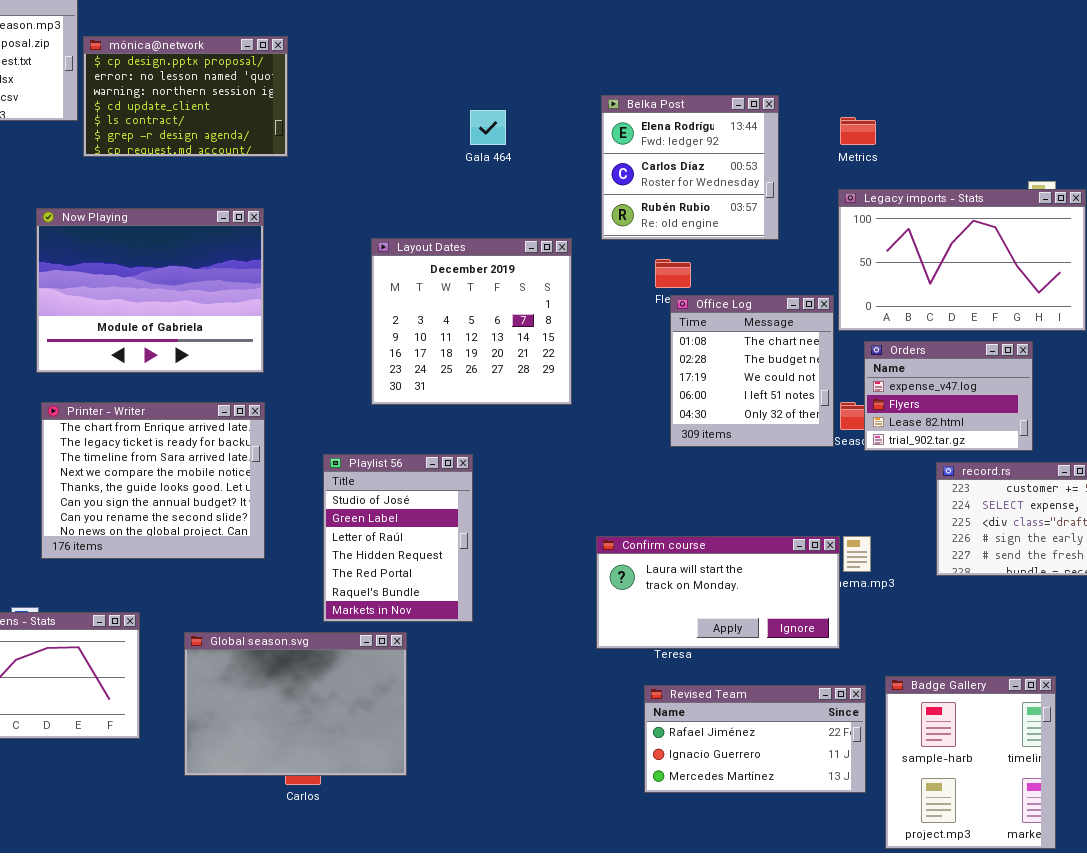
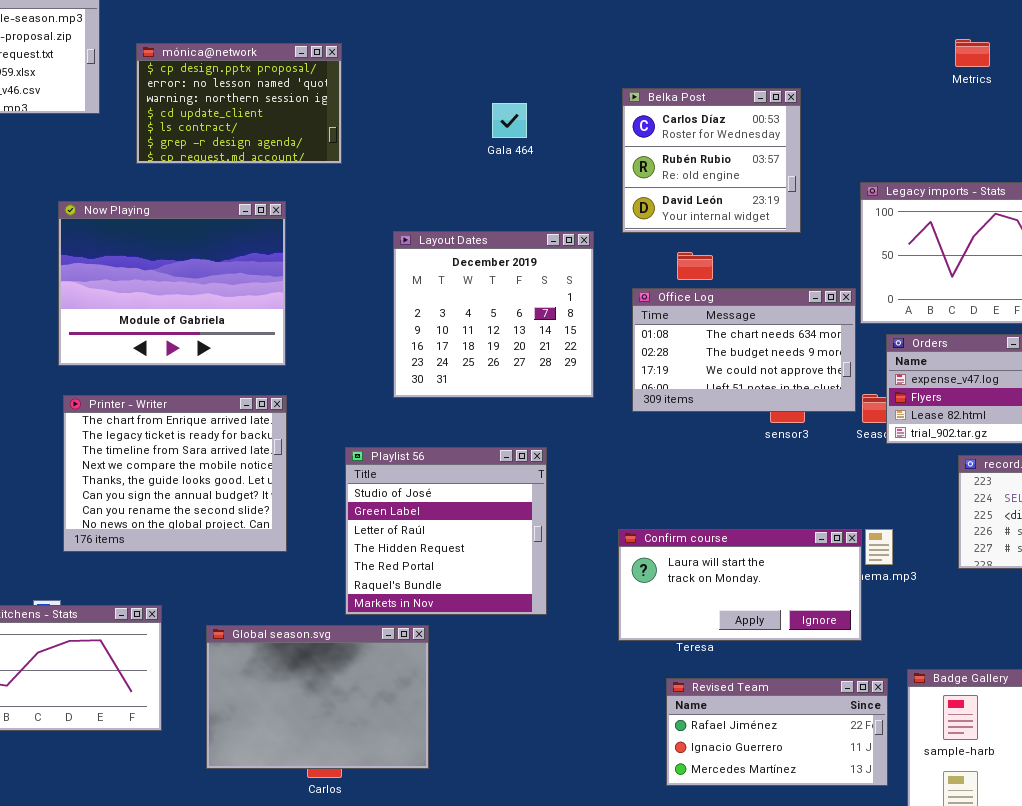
mónica@network: [83,36,288,157] -> [136,43,342,164], moved
Belka Post: [601,95,779,240] -> [622,88,801,233], scrolled down 1 row
Metrics: [840,117,876,145] -> [955,39,990,67], moved
Office Log: [670,295,834,447] -> [632,288,856,412], resized
Playlist 56: [323,454,473,622] -> [345,447,547,615], resized

